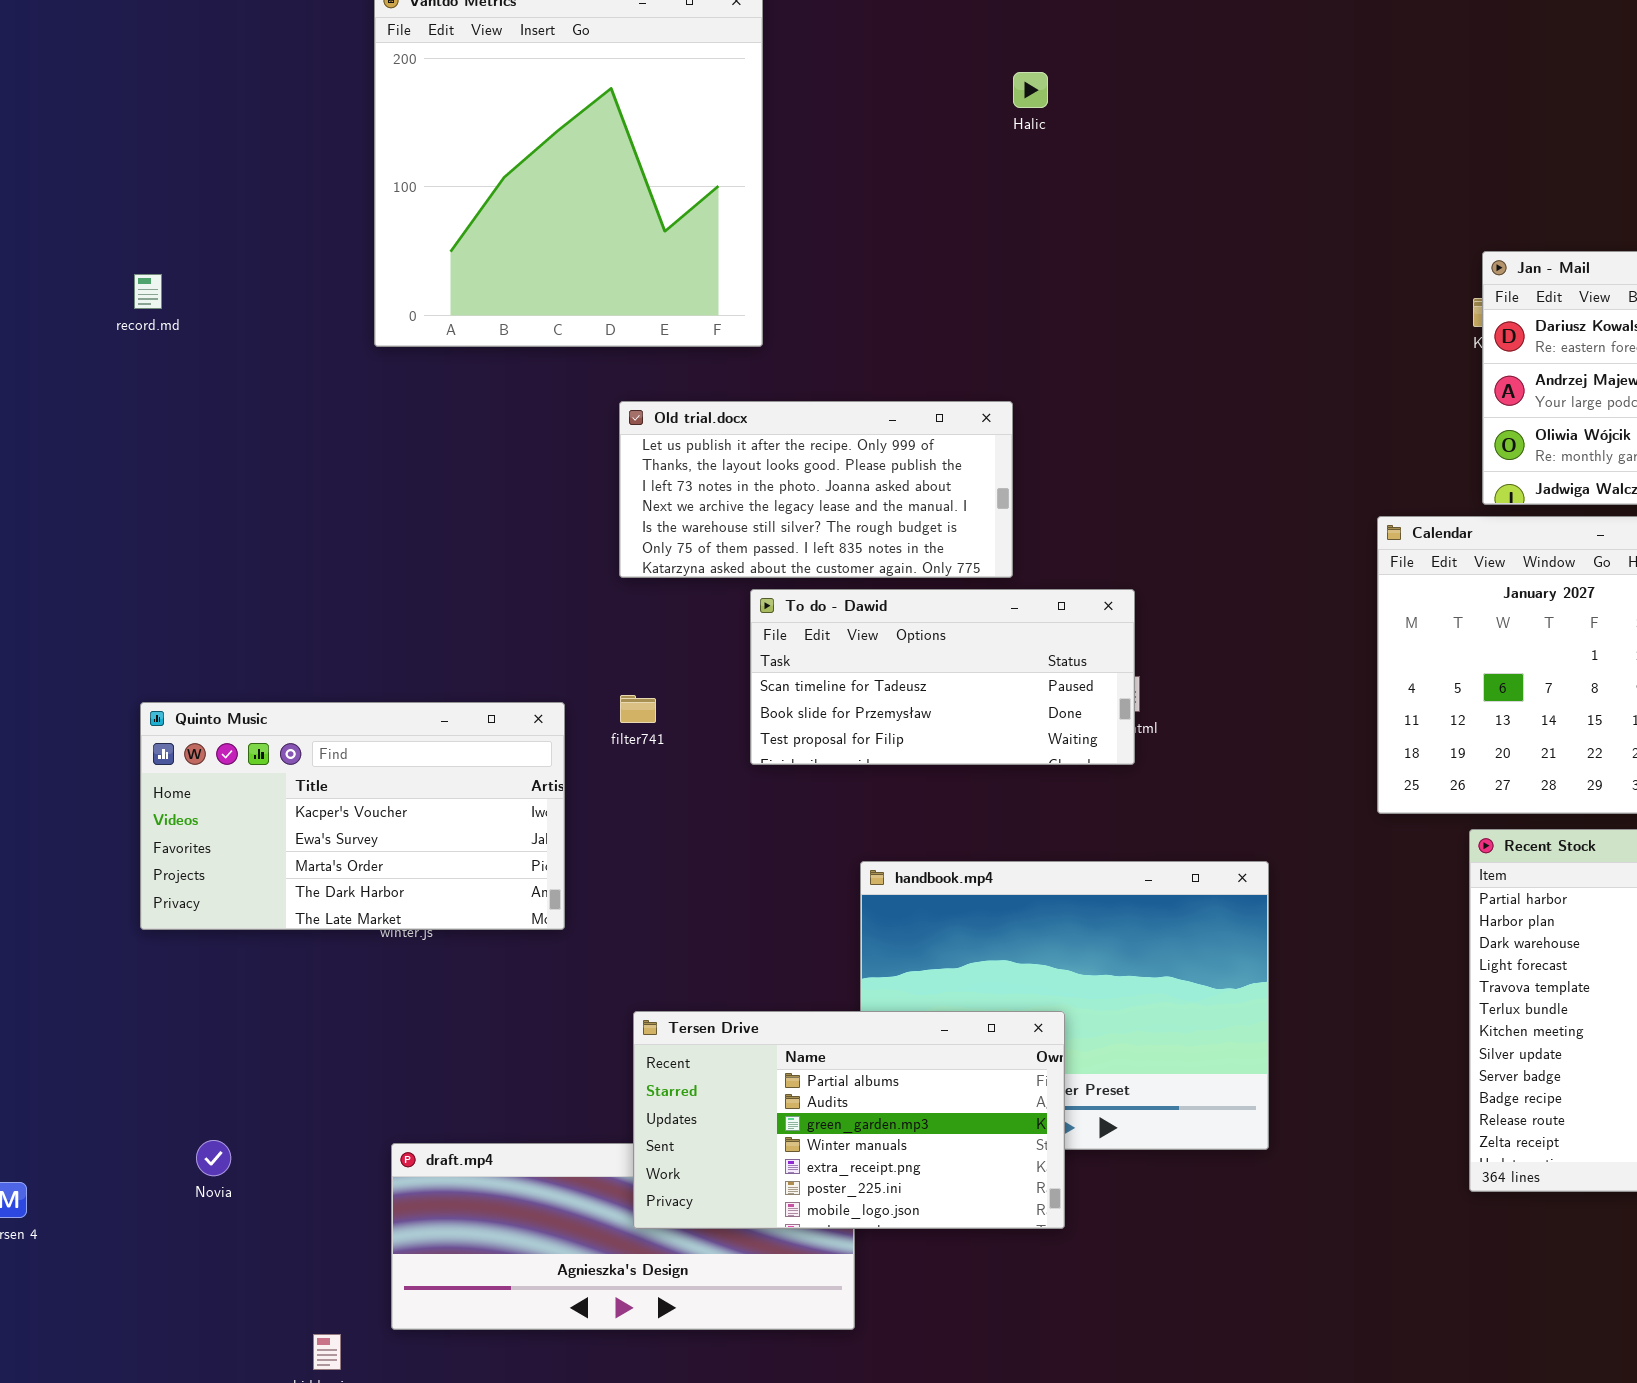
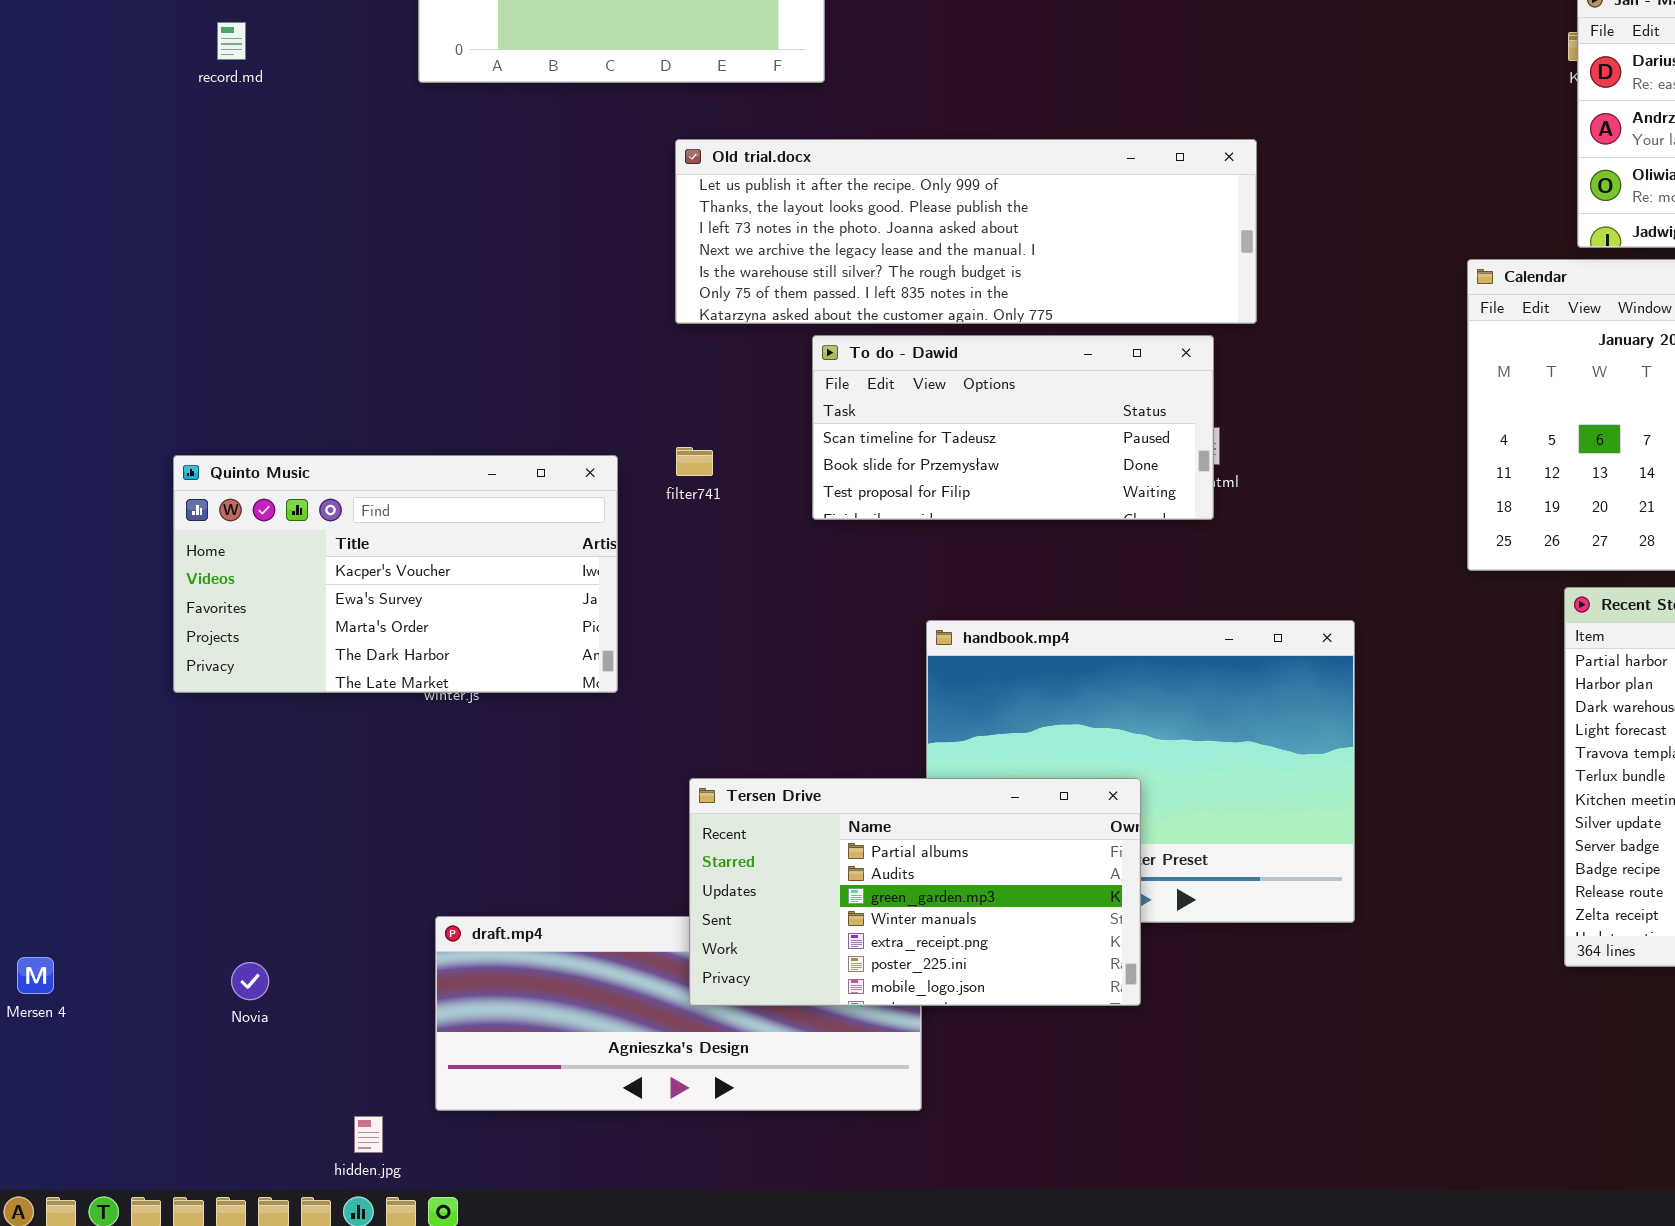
record.md: [134,274,162,309] -> [217,22,246,60], moved
Old trial.docx: [619,401,1013,578] -> [675,139,1257,324], resized
Novia: [196,1140,231,1176] -> [231,962,269,1000], moved

